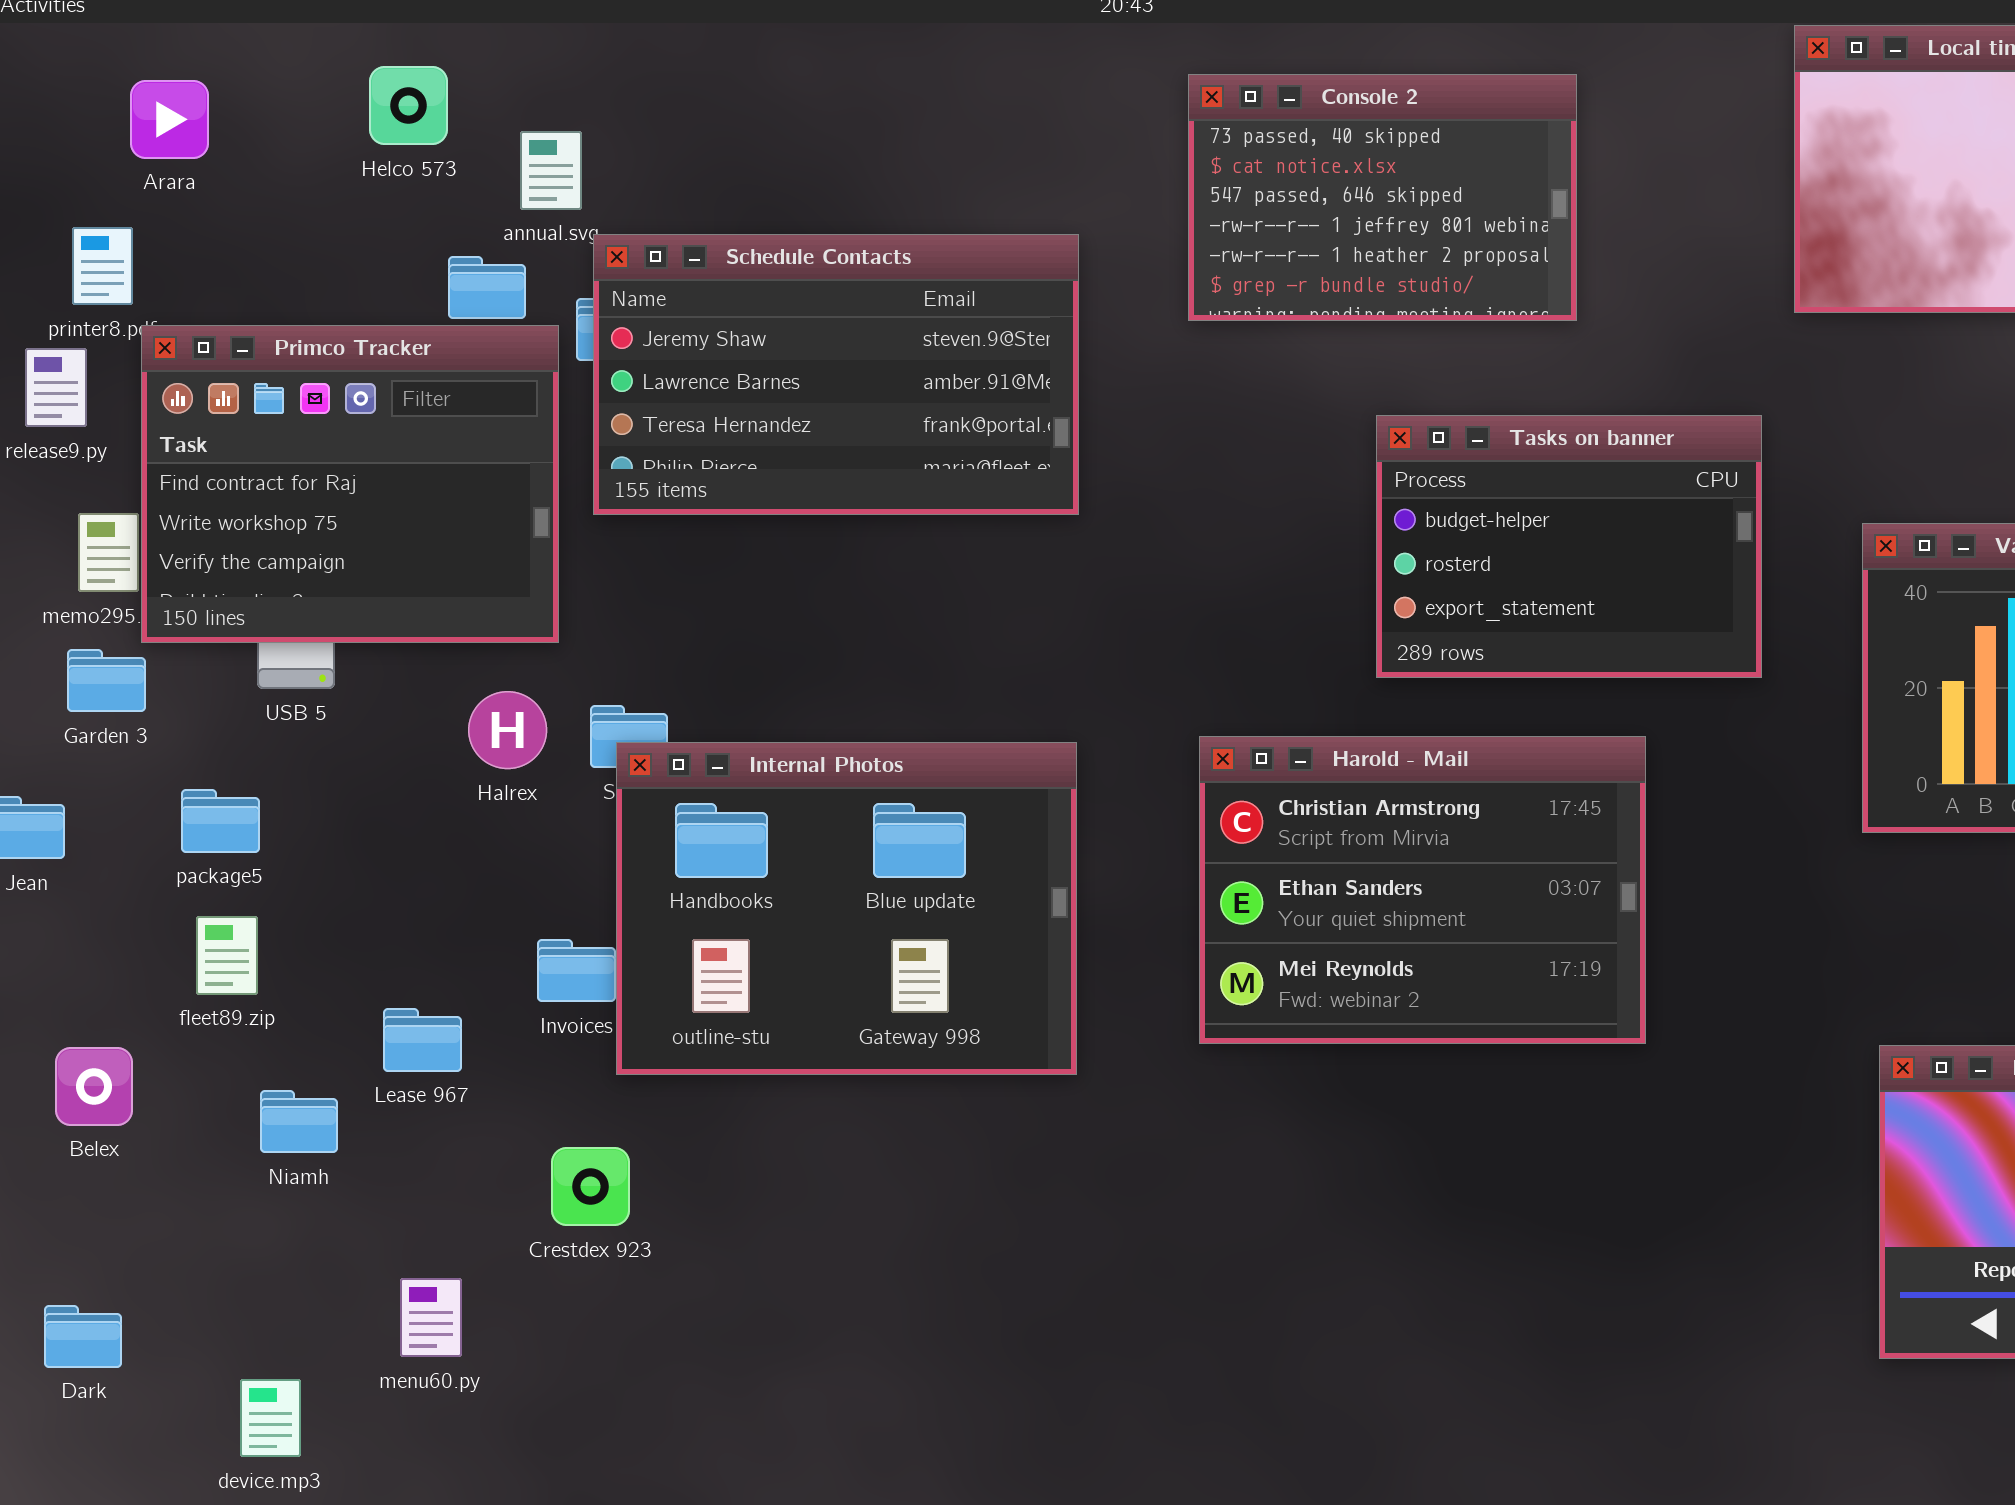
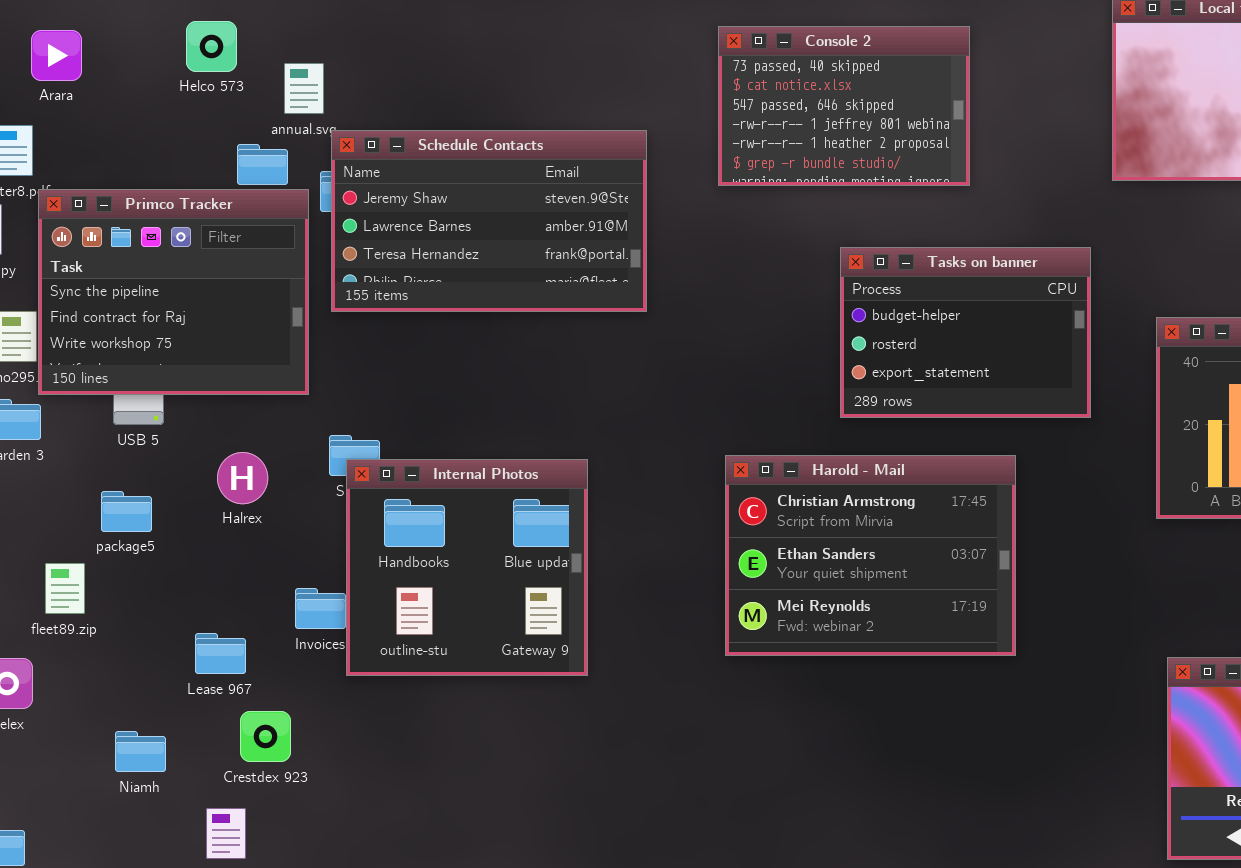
Primco Tracker: [141,325,559,643] -> [38,189,309,395], scrolled up 1 row
Halrex: [468,691,547,769] -> [217,452,268,504], moved
Internal Photos: [616,742,1077,1075] -> [346,459,588,676], resized
package5: [181,789,260,853] -> [101,491,152,532], moved
fleet89.zip: [196,916,258,995] -> [45,563,85,614], moved
Niamh: [260,1090,338,1153] -> [115,731,166,772], moved
Crestdex 923: [551,1147,630,1226] -> [240,711,291,762], moved

